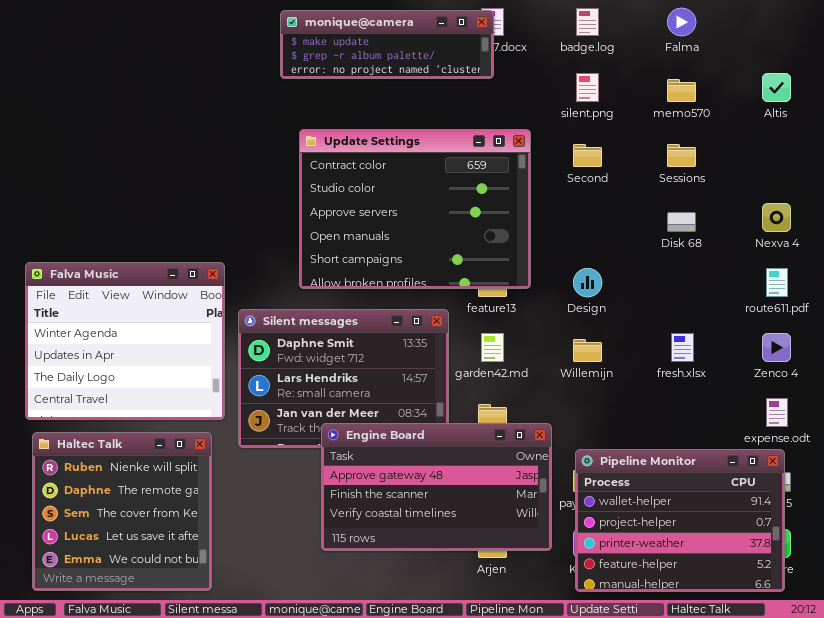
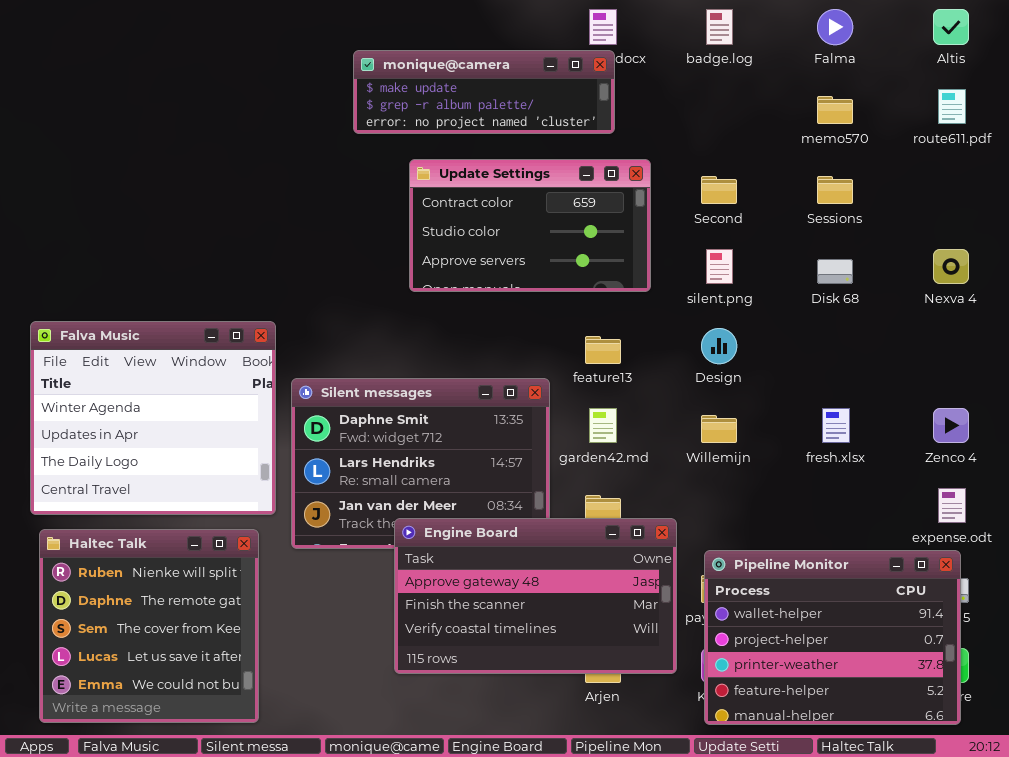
monique@camera: [280,10,494,79] -> [353,50,615,134], moved
silent.png: [576,73,599,102] -> [706,249,733,284], moved
Altis: [762,73,791,102] -> [933,9,969,45], moved
Update Settings: [299,129,531,289] -> [409,159,651,292], resized
route611.pdf: [766,268,788,297] -> [938,89,966,124], moved

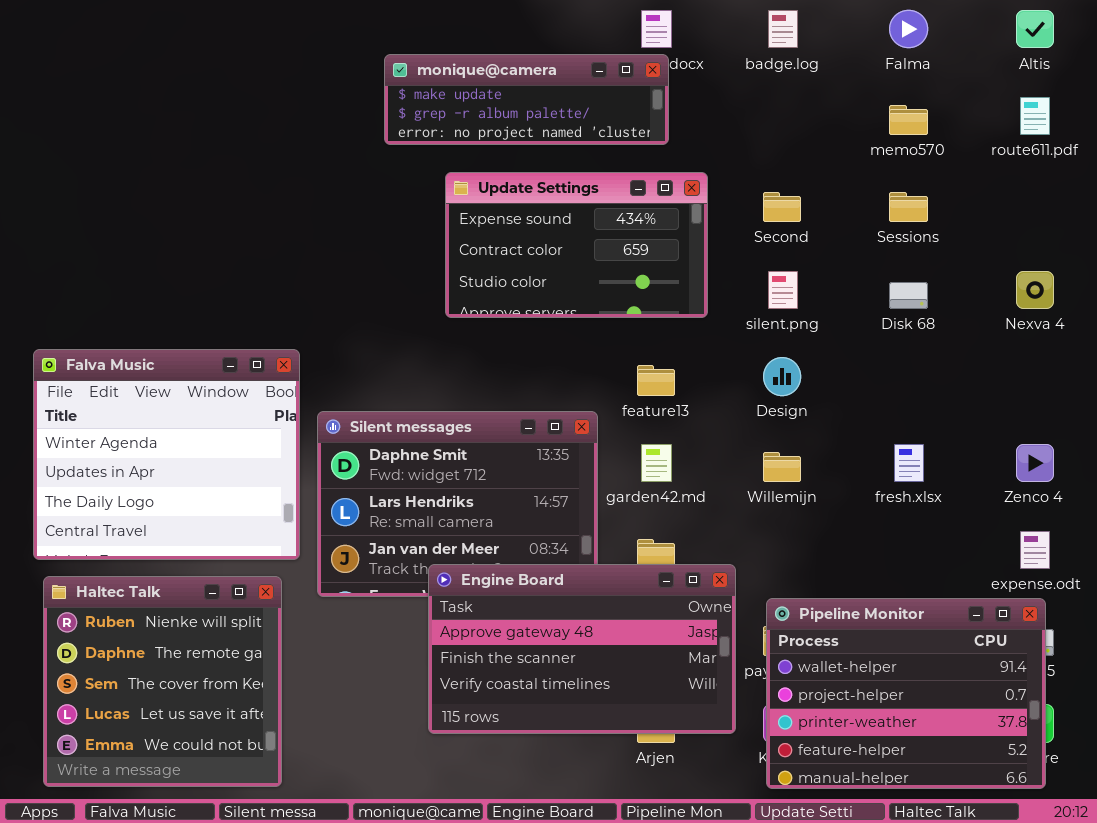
Update Settings: [409,159,651,292] -> [445,172,708,318], scrolled up 1 row

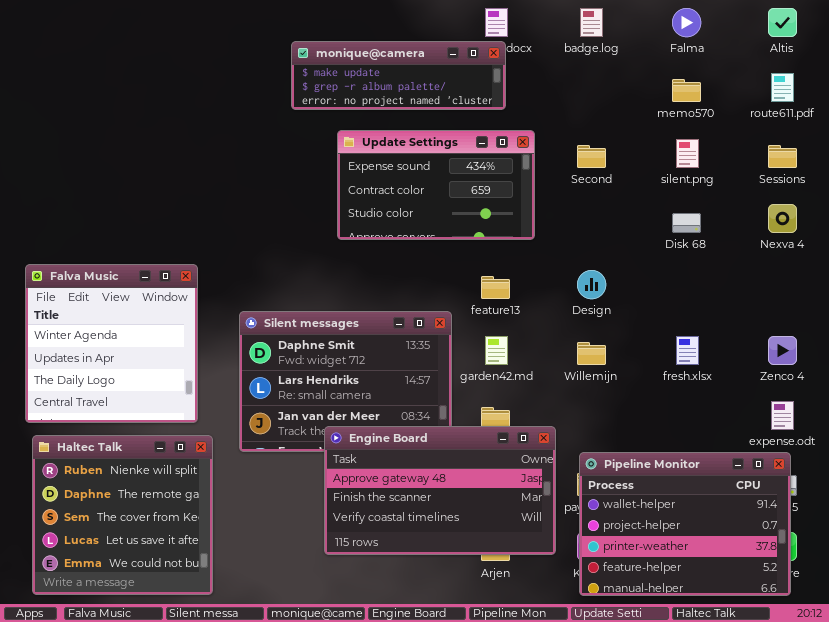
Sessions: [889,192,928,222] -> [768,145,797,168], moved
silent.png: [768,271,798,309] -> [676,139,699,168], moved
Falva Music: [33,349,300,560] -> [25,264,198,423], resized

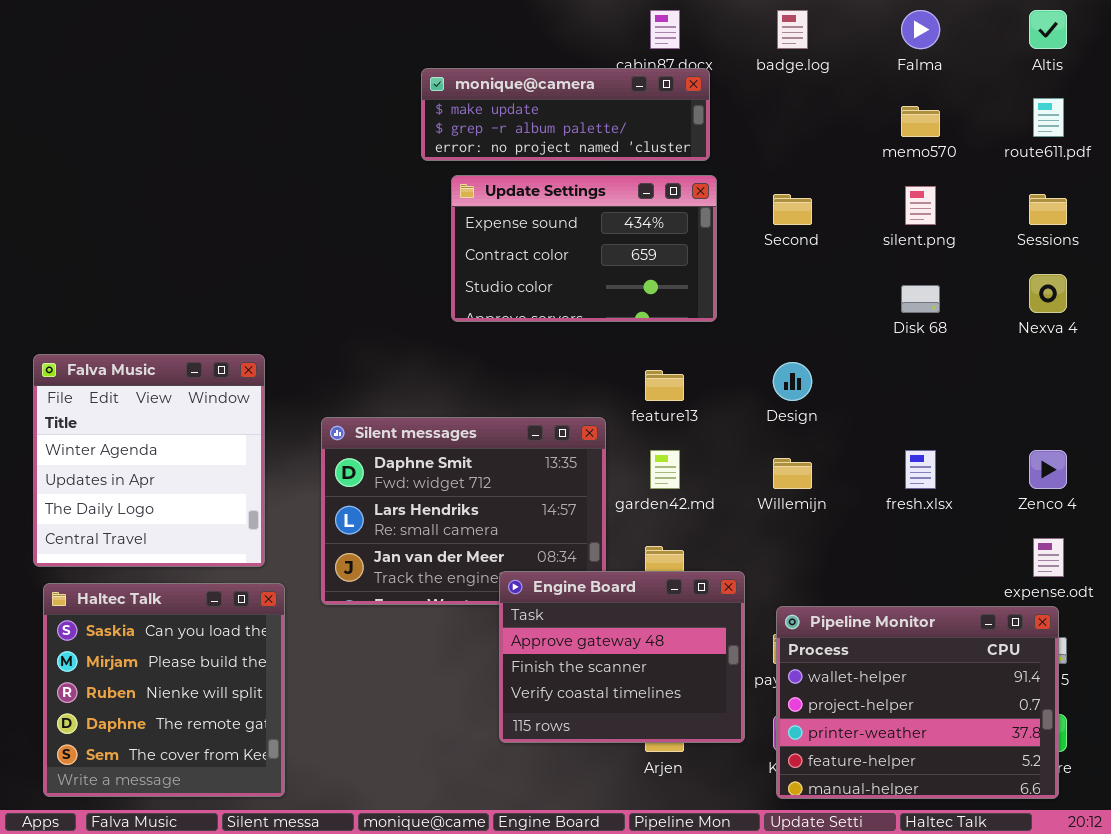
monique@camera: [291,41,506,110] -> [421,68,710,161], moved
Engine Board: [324,426,556,555] -> [499,571,745,743], resized
Haltec Talk: [32,435,213,595] -> [43,583,285,797], scrolled up 2 rows

